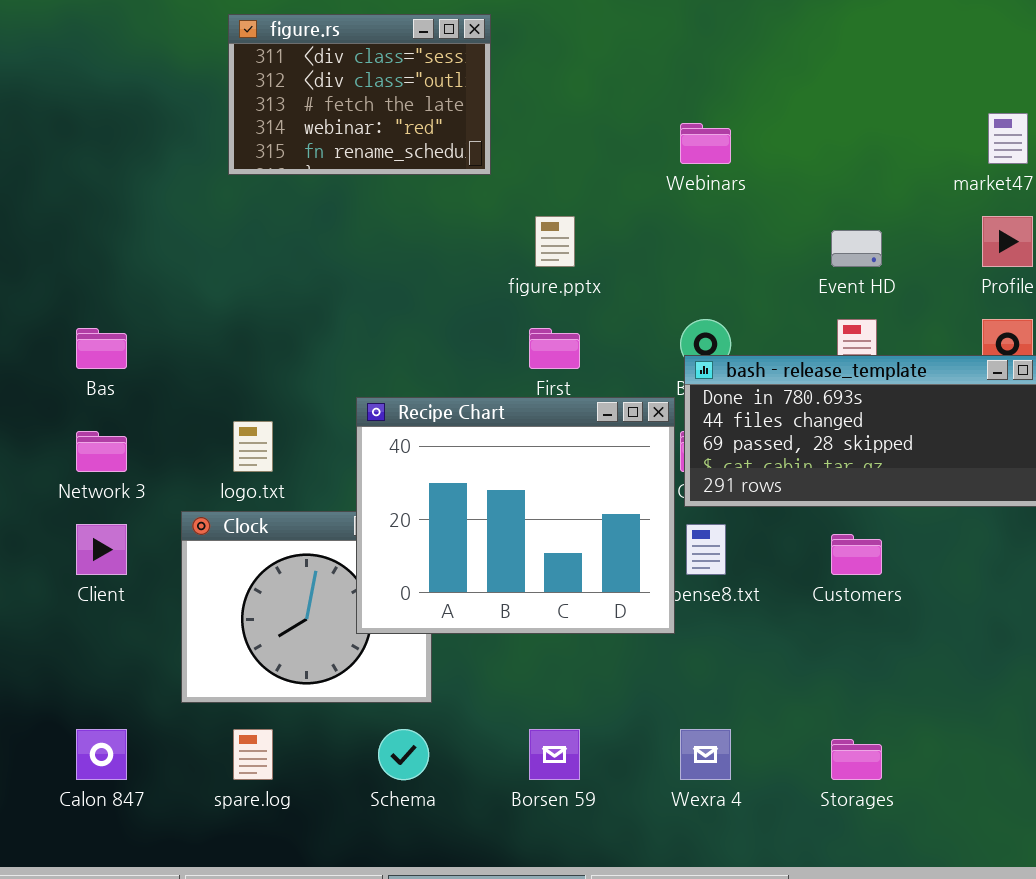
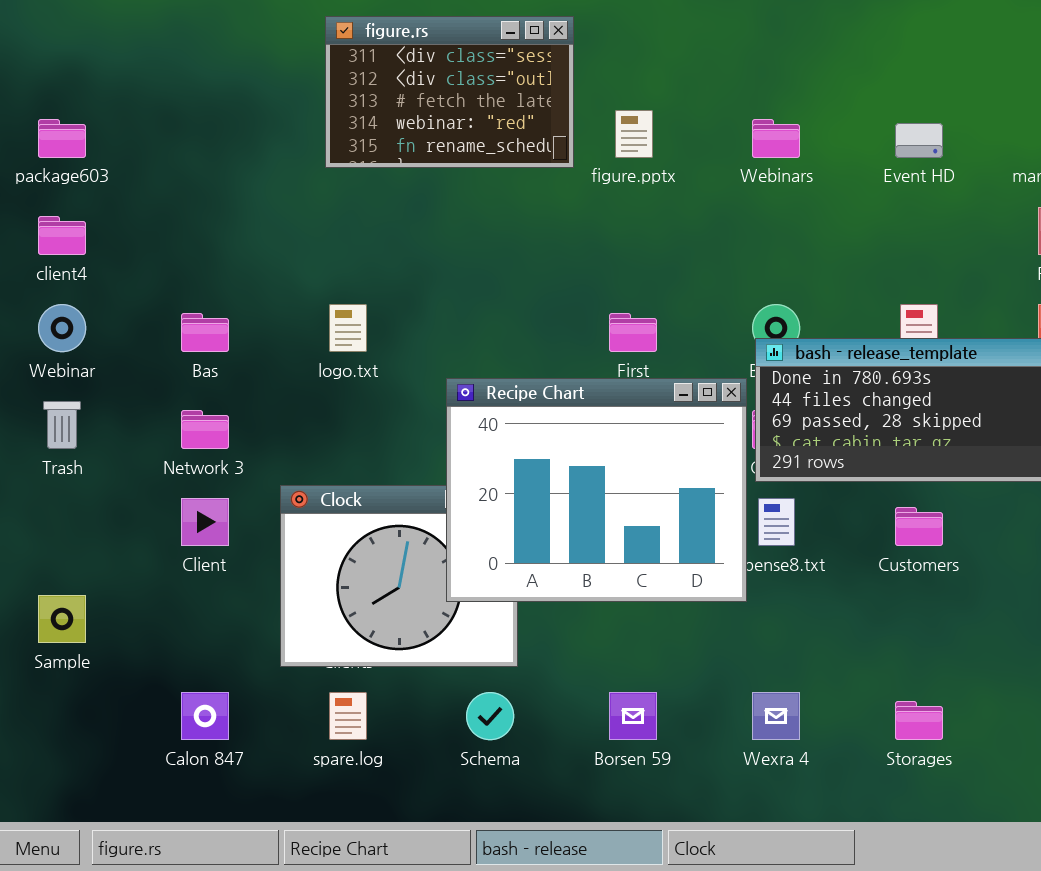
figure.pptx: [535,216,575,267] -> [615,110,653,158], moved
Event HD: [831,230,882,267] -> [895,123,943,158], moved
logo.txt: [233,421,273,472] -> [329,304,367,352], moved

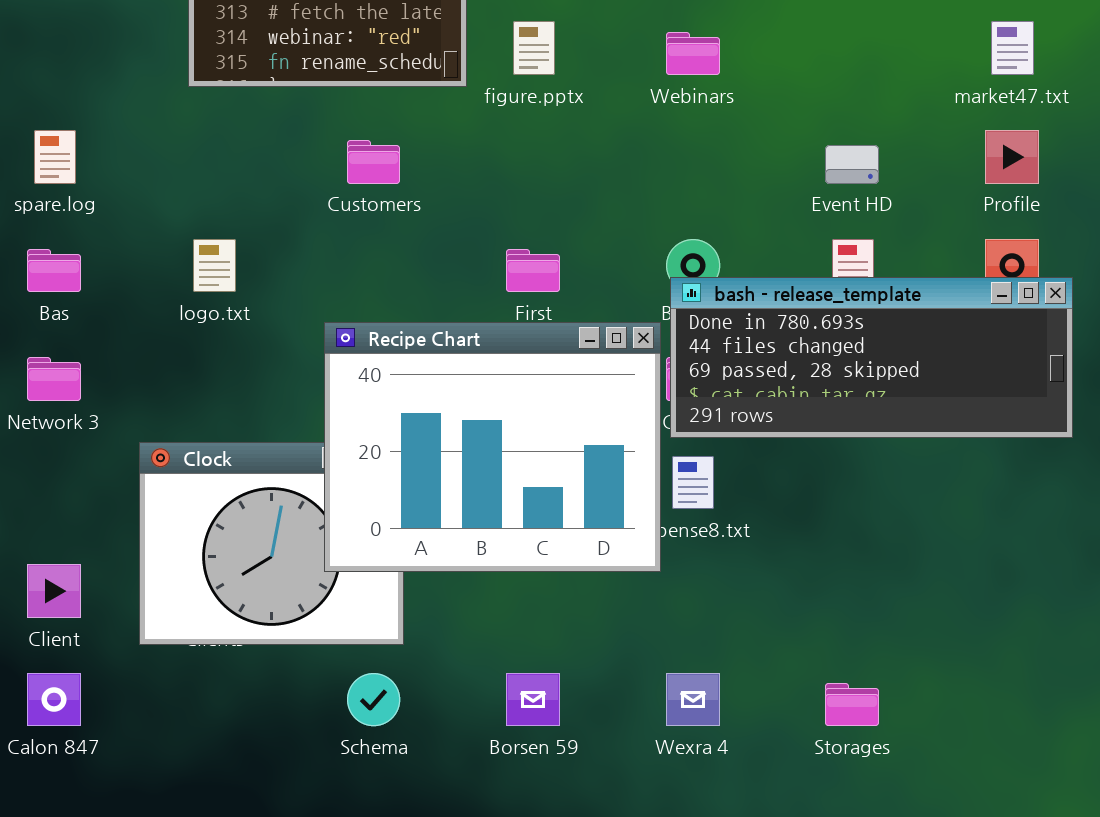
Event HD: [895,123,943,158] -> [825,145,879,184], moved
Client: [181,498,229,546] -> [27,564,81,618], moved
Customers: [895,507,943,546] -> [347,140,400,184], moved
spare.log: [329,692,367,740] -> [34,130,76,184], moved

